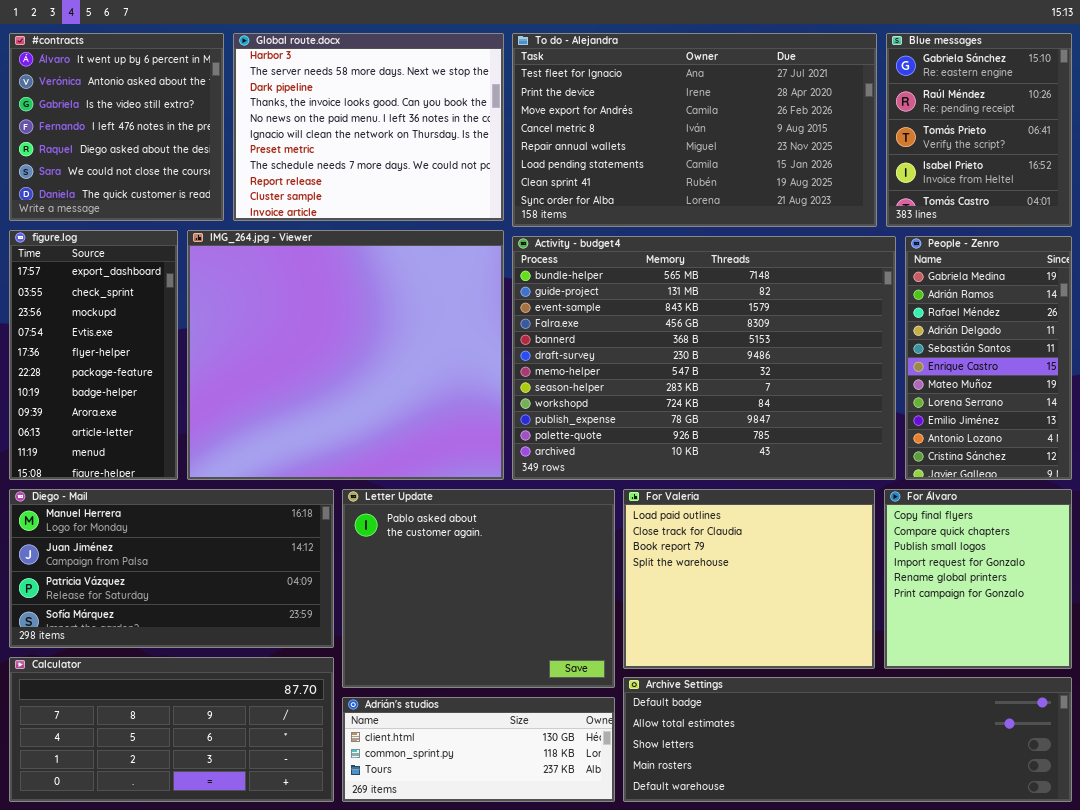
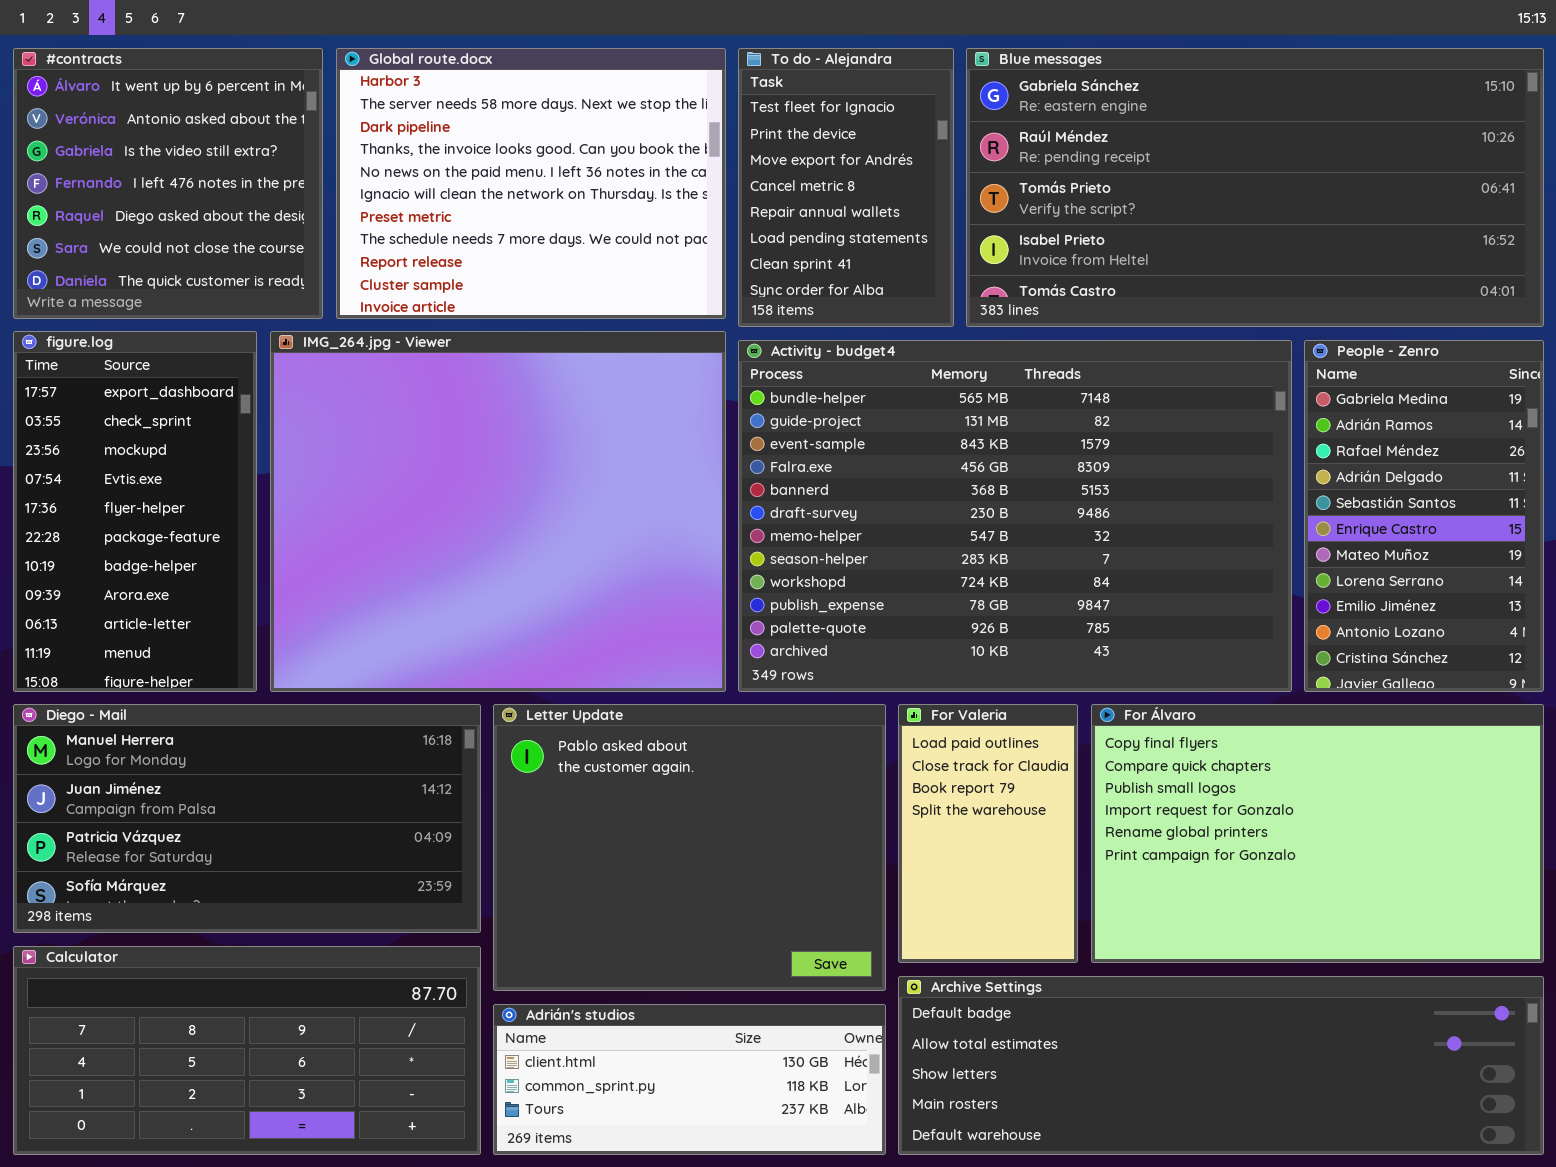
To do - Alejandra: [512,33,877,227] -> [738,48,954,327], resized
Blue messages: [886,33,1072,227] -> [966,48,1544,327], resized
For Valeria: [623,489,875,669] -> [898,704,1078,963], resized
For Álvaro: [884,489,1072,669] -> [1091,704,1544,963], resized

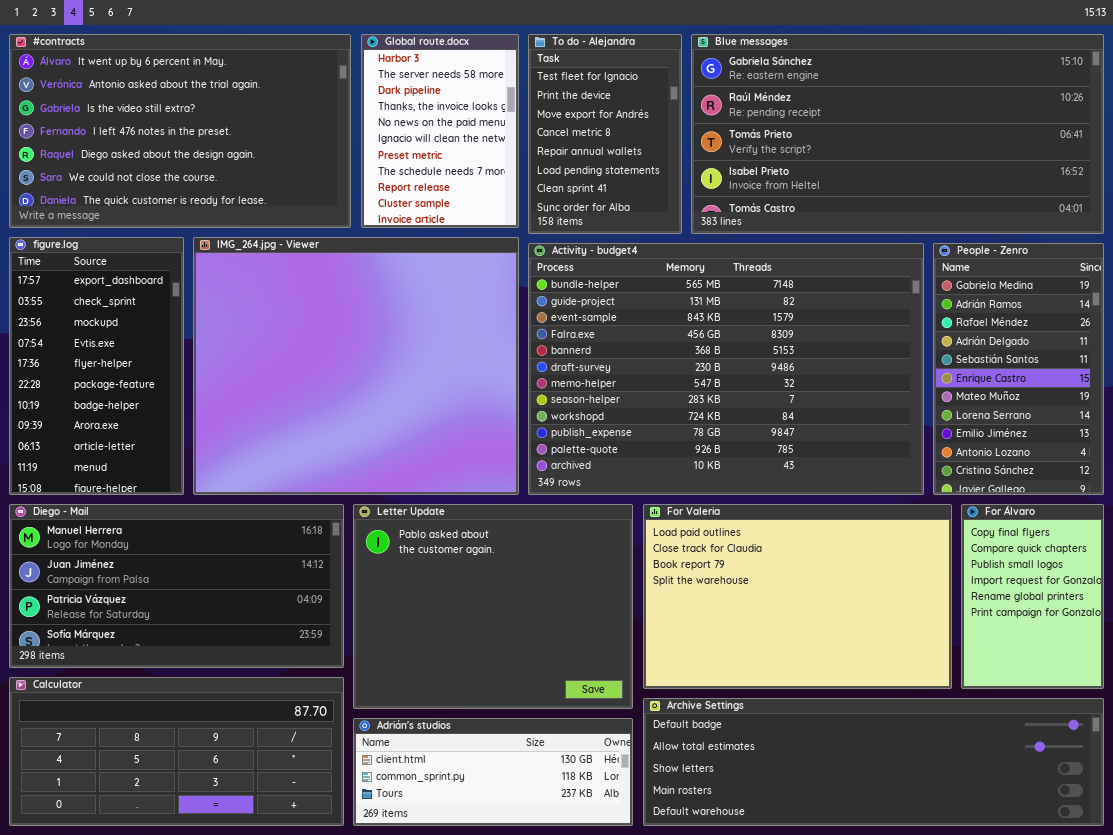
#contracts: [13,48,323,319] -> [9,34,351,228], resized
Global route.docx: [336,48,726,319] -> [361,34,519,228], resized
For Valeria: [898,704,1078,963] -> [643,504,952,689], resized
For Álvaro: [1091,704,1544,963] -> [961,504,1104,689], resized

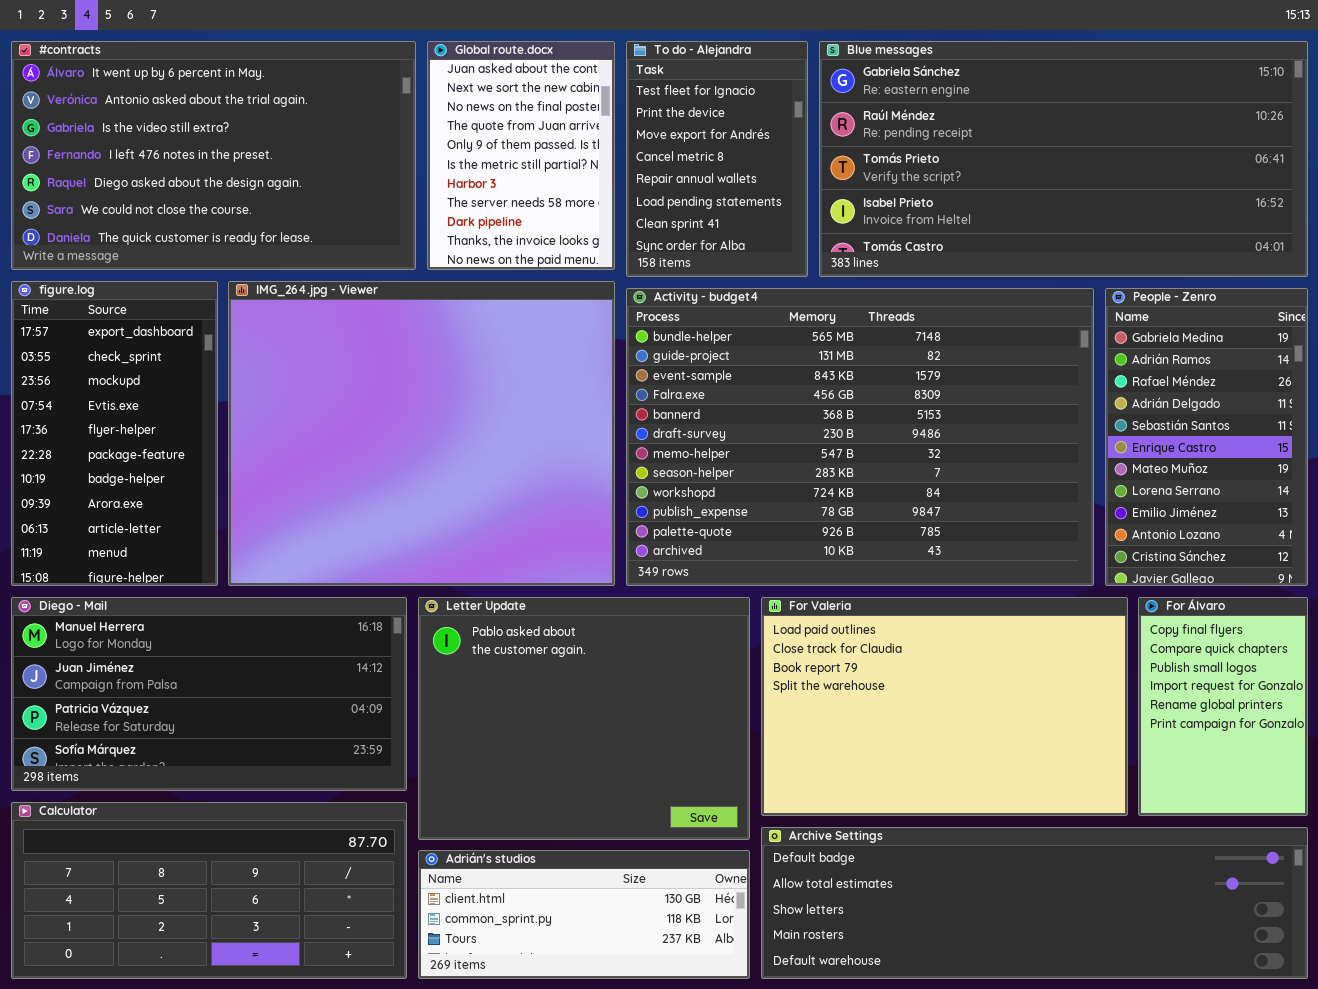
Global route.docx: [361,34,519,228] -> [427,41,615,270], scrolled up 6 rows

